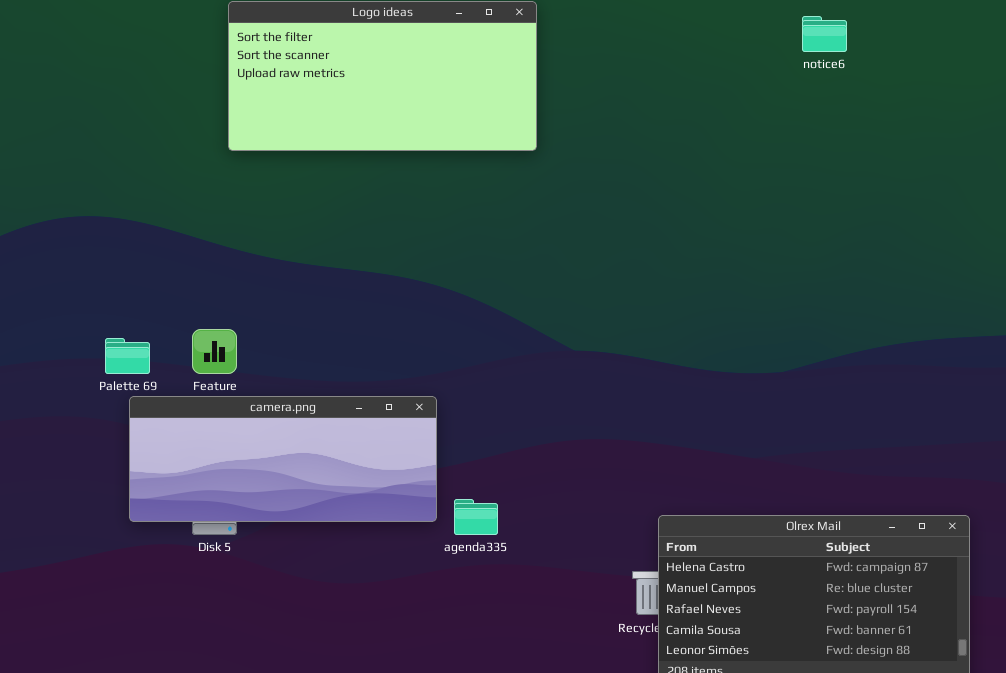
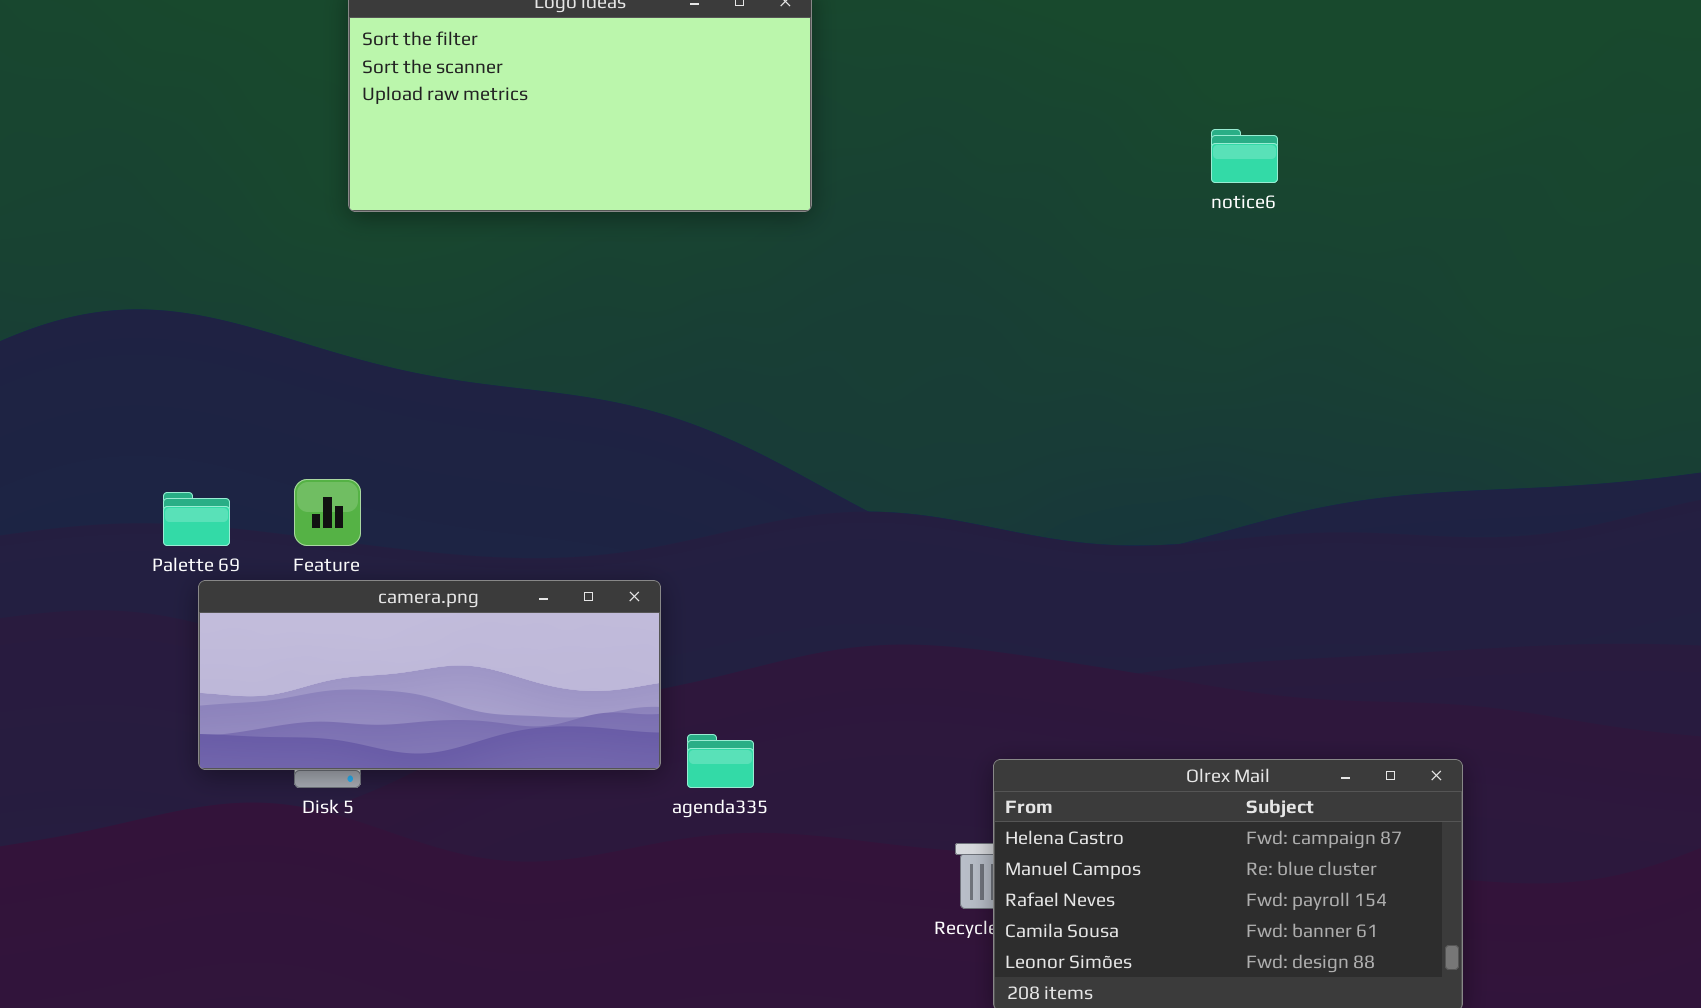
notice6: [802,16,847,52] -> [1211,129,1278,183], moved

